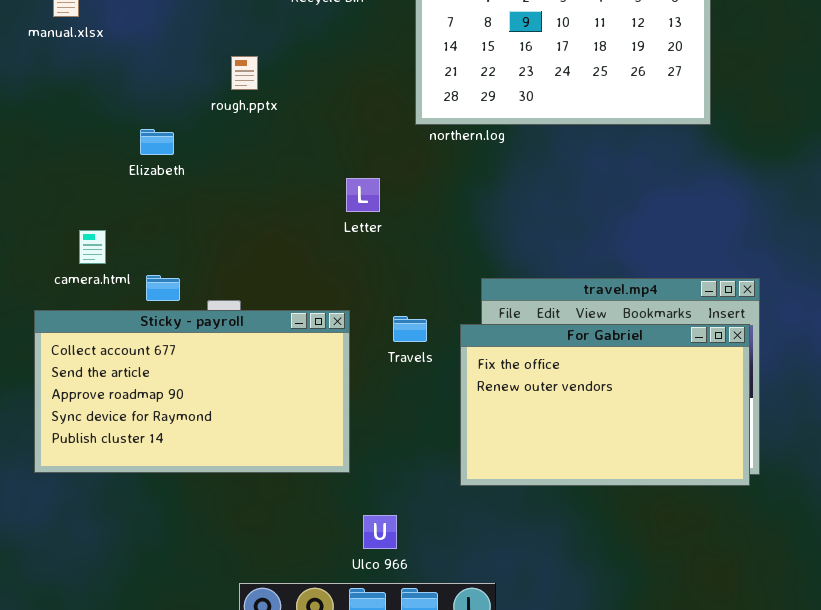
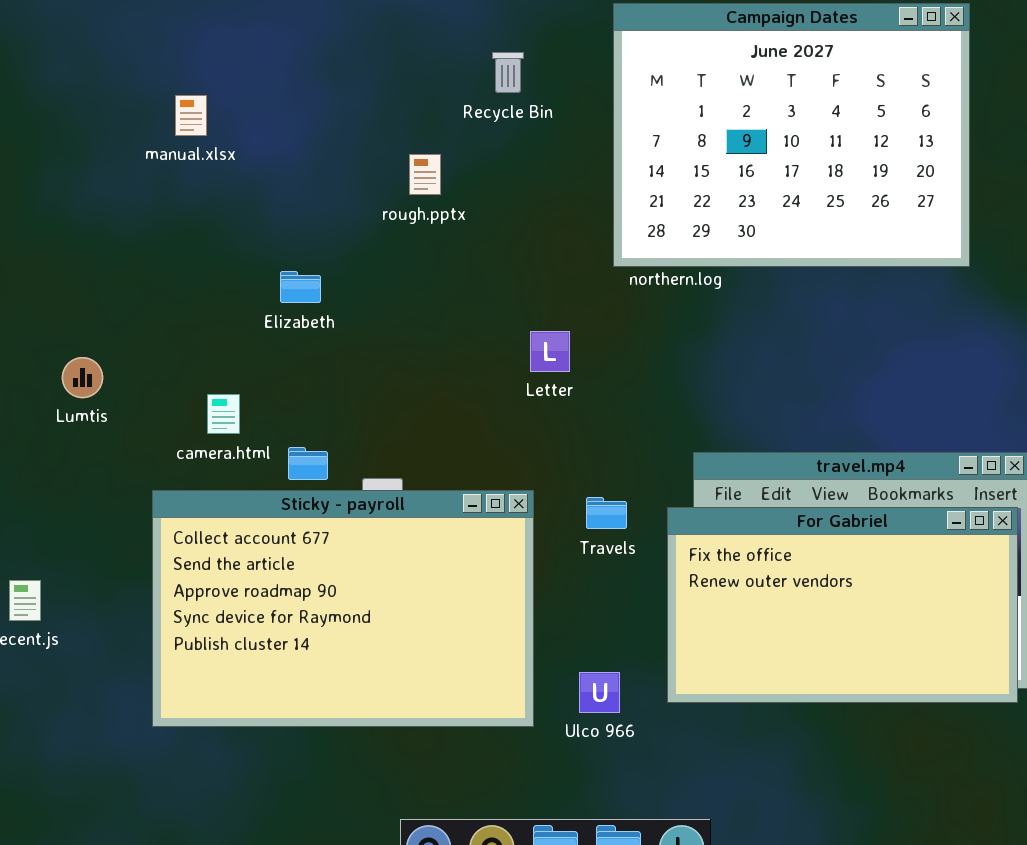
rough.pptx: [231,56,258,90] -> [409,154,441,195], moved
Sticky - payroll: [34,310,350,473] -> [152,490,534,727], resized
Ulco 966: [363,515,397,549] -> [579,672,620,713], moved

